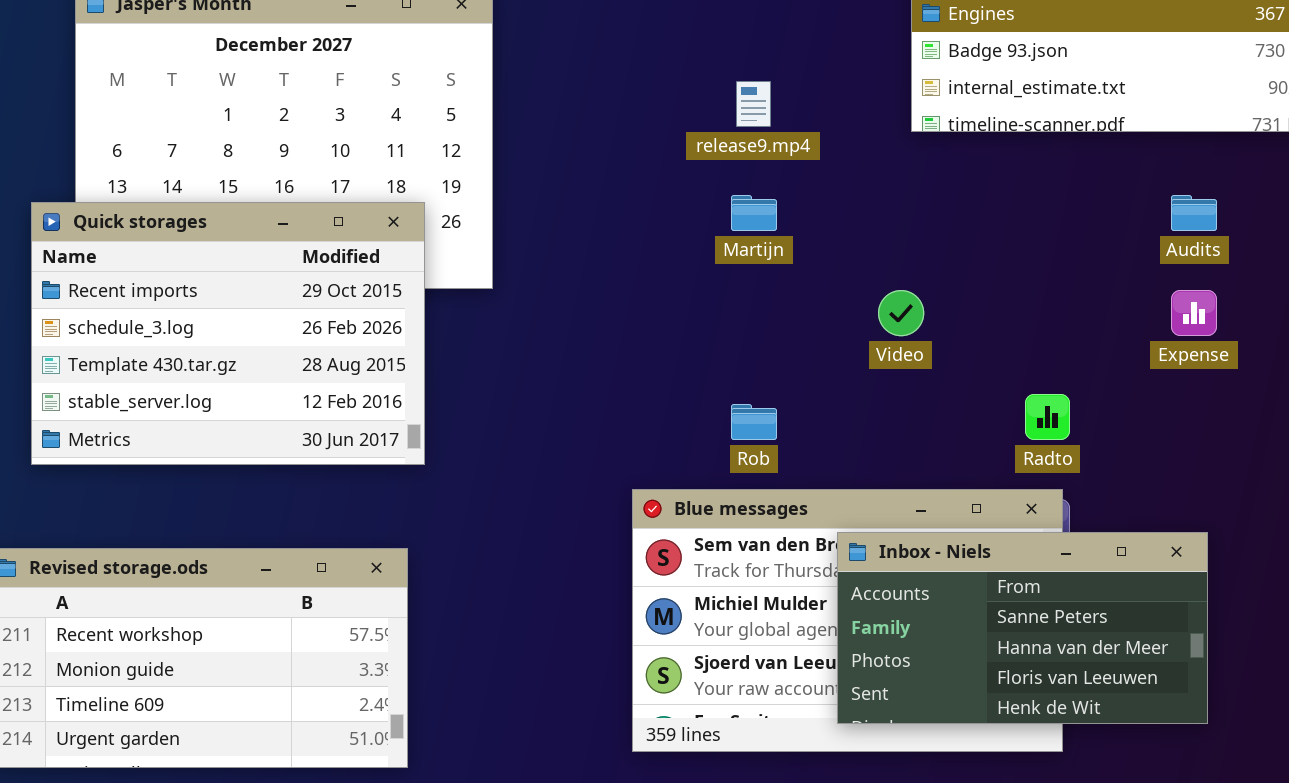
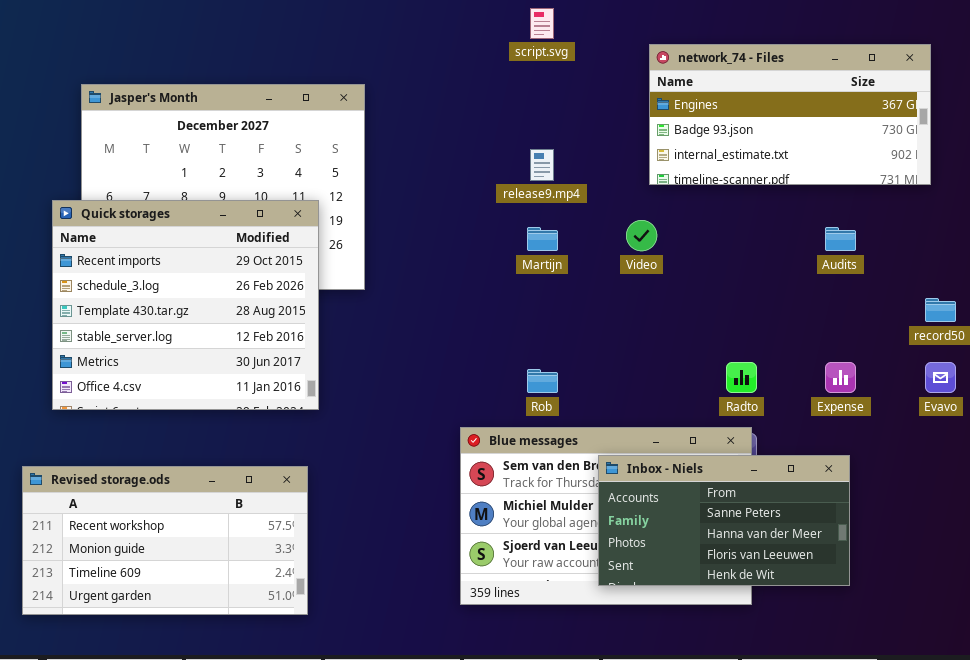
Quick storages: [31,202,425,465] -> [52,200,319,410], resized
Video: [878,290,924,336] -> [626,220,657,251], moved
Expense: [1171,290,1217,336] -> [825,362,856,393], moved

